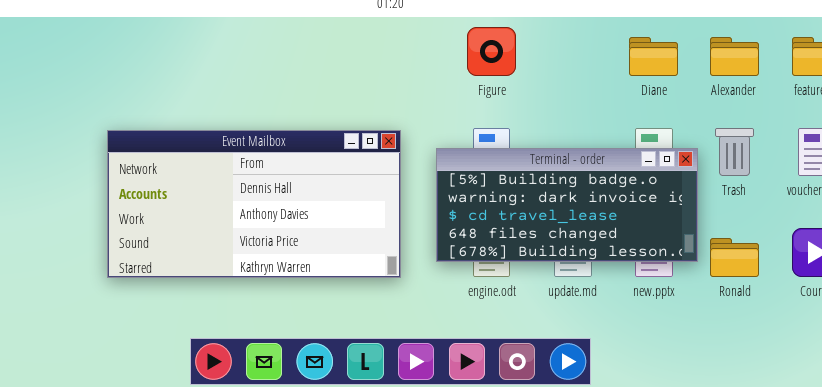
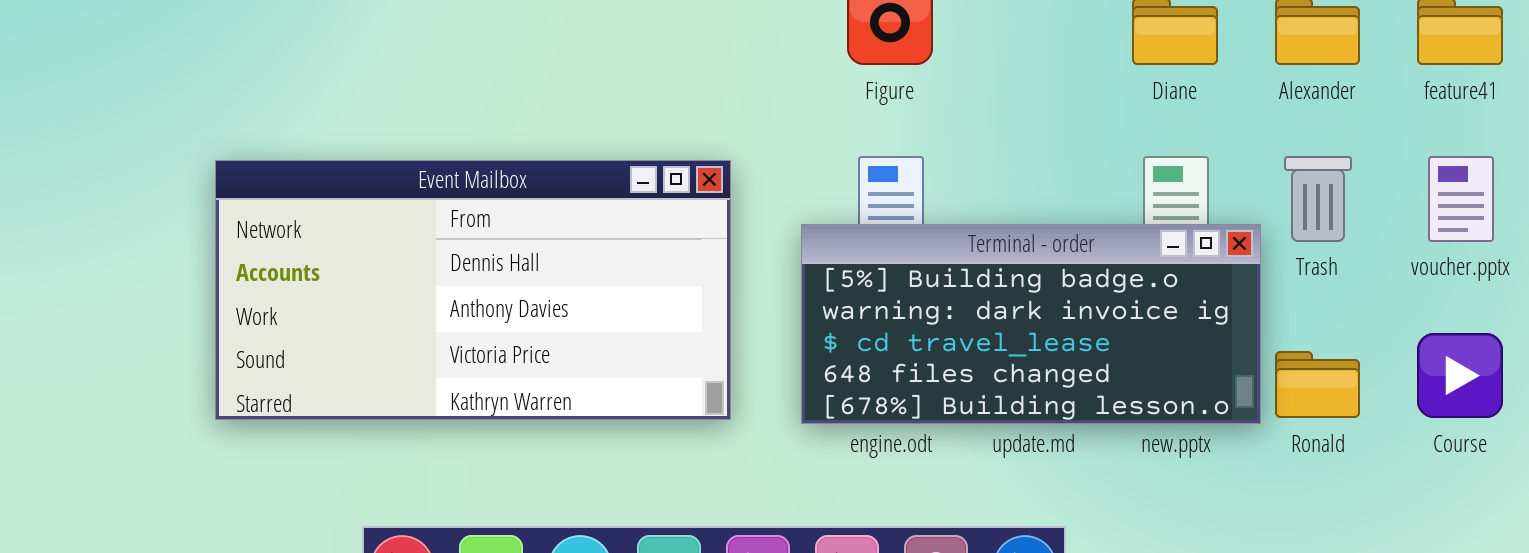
Terminal - order: [436,148,698,262] -> [801,224,1261,424], moved

